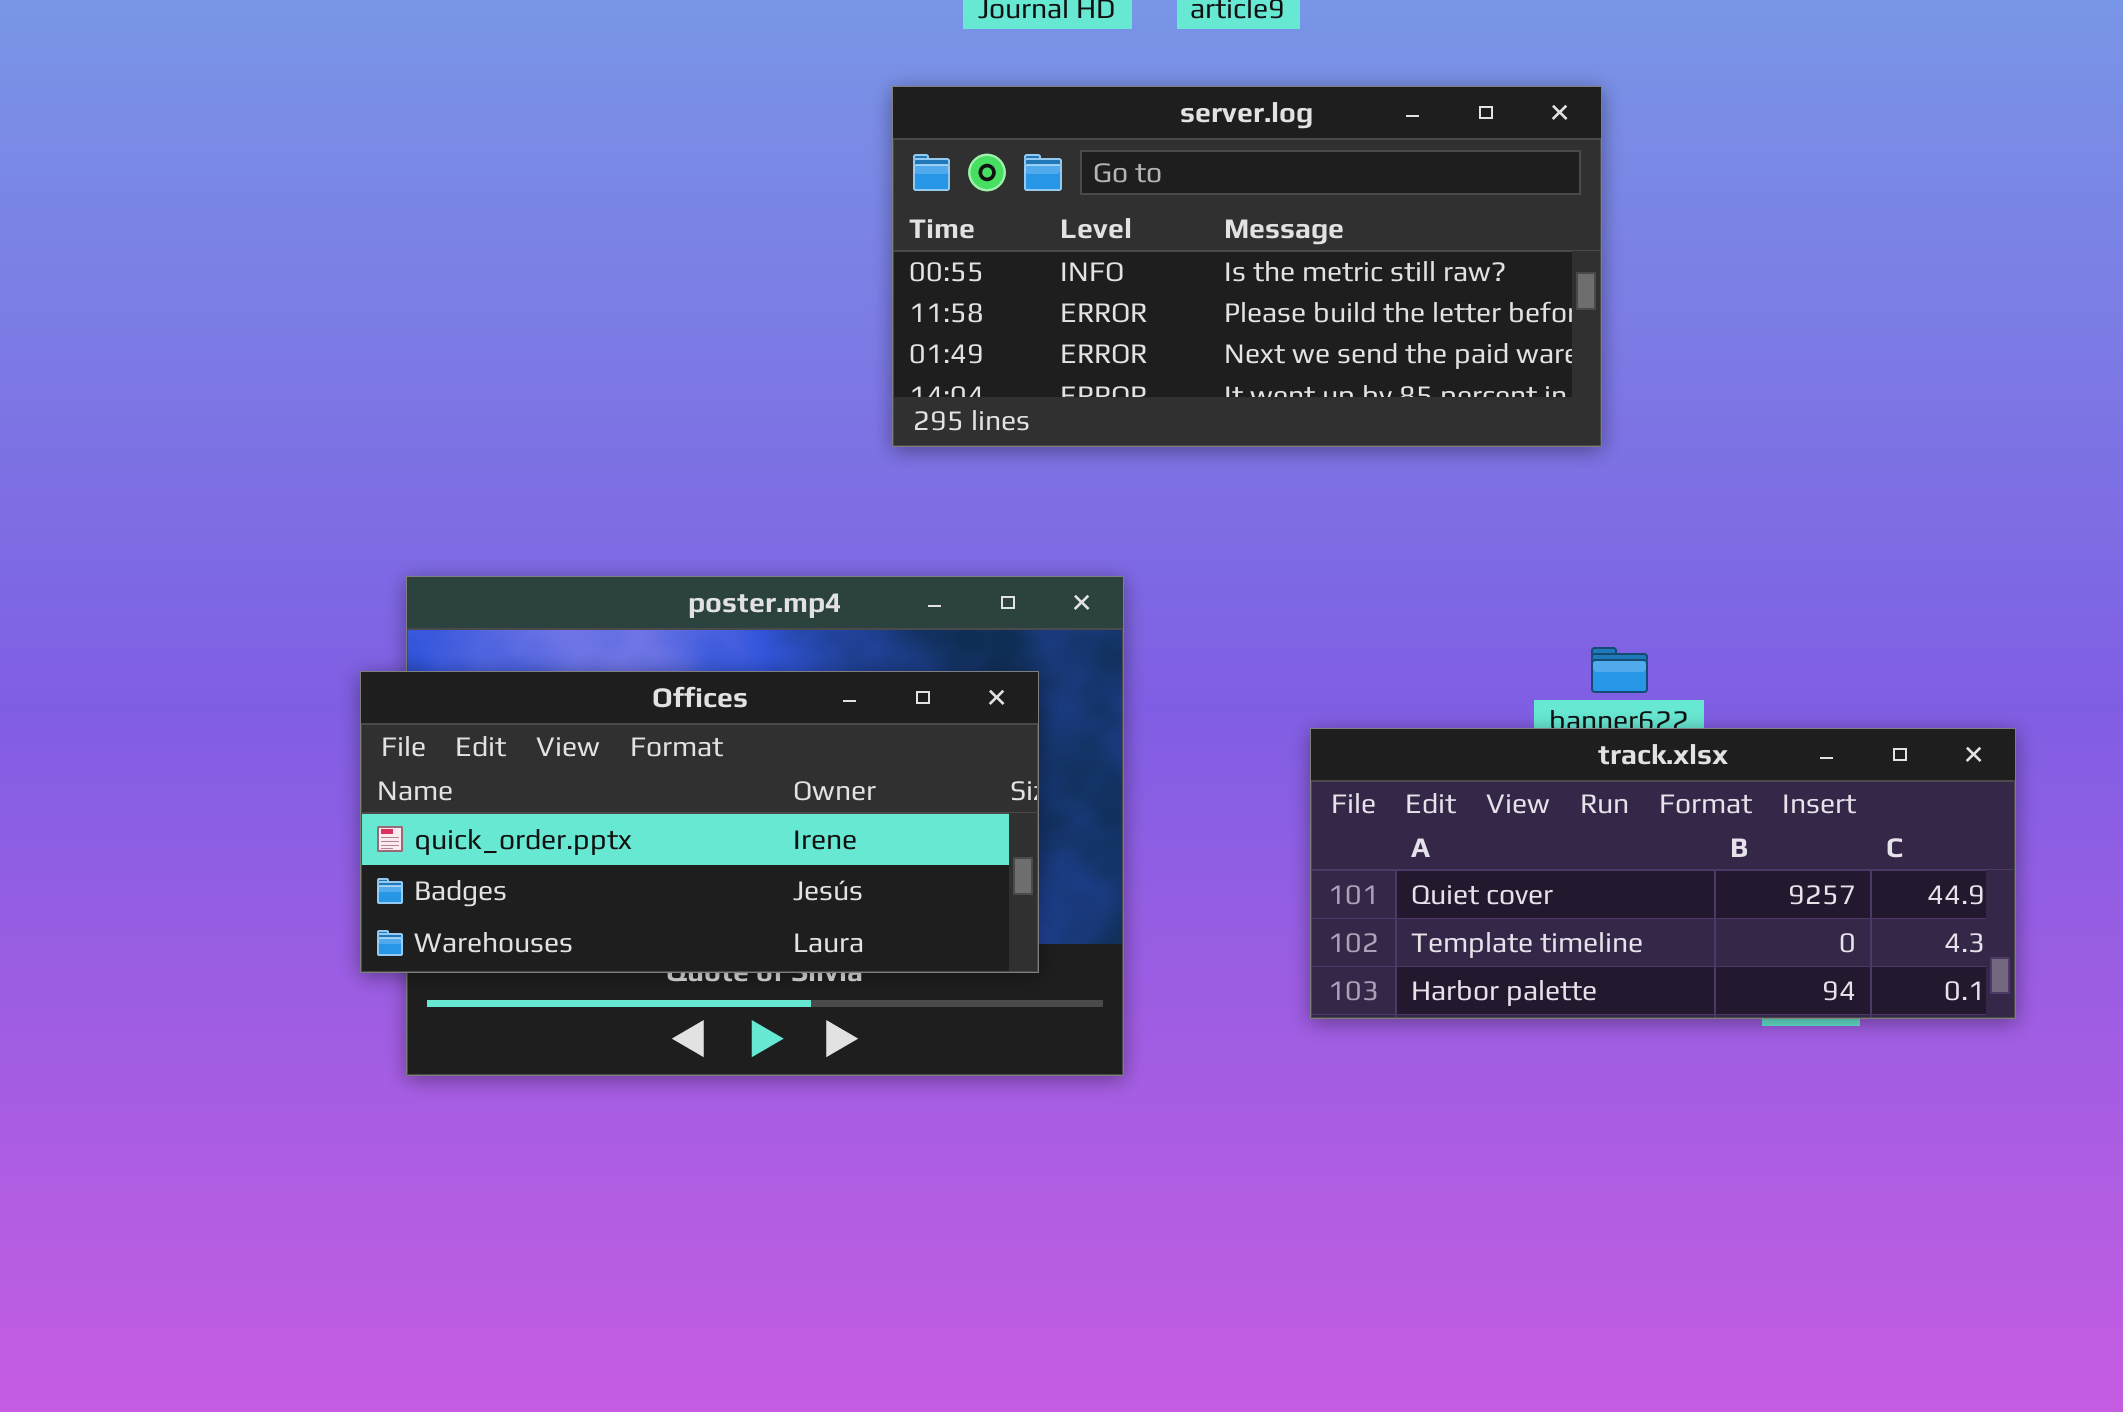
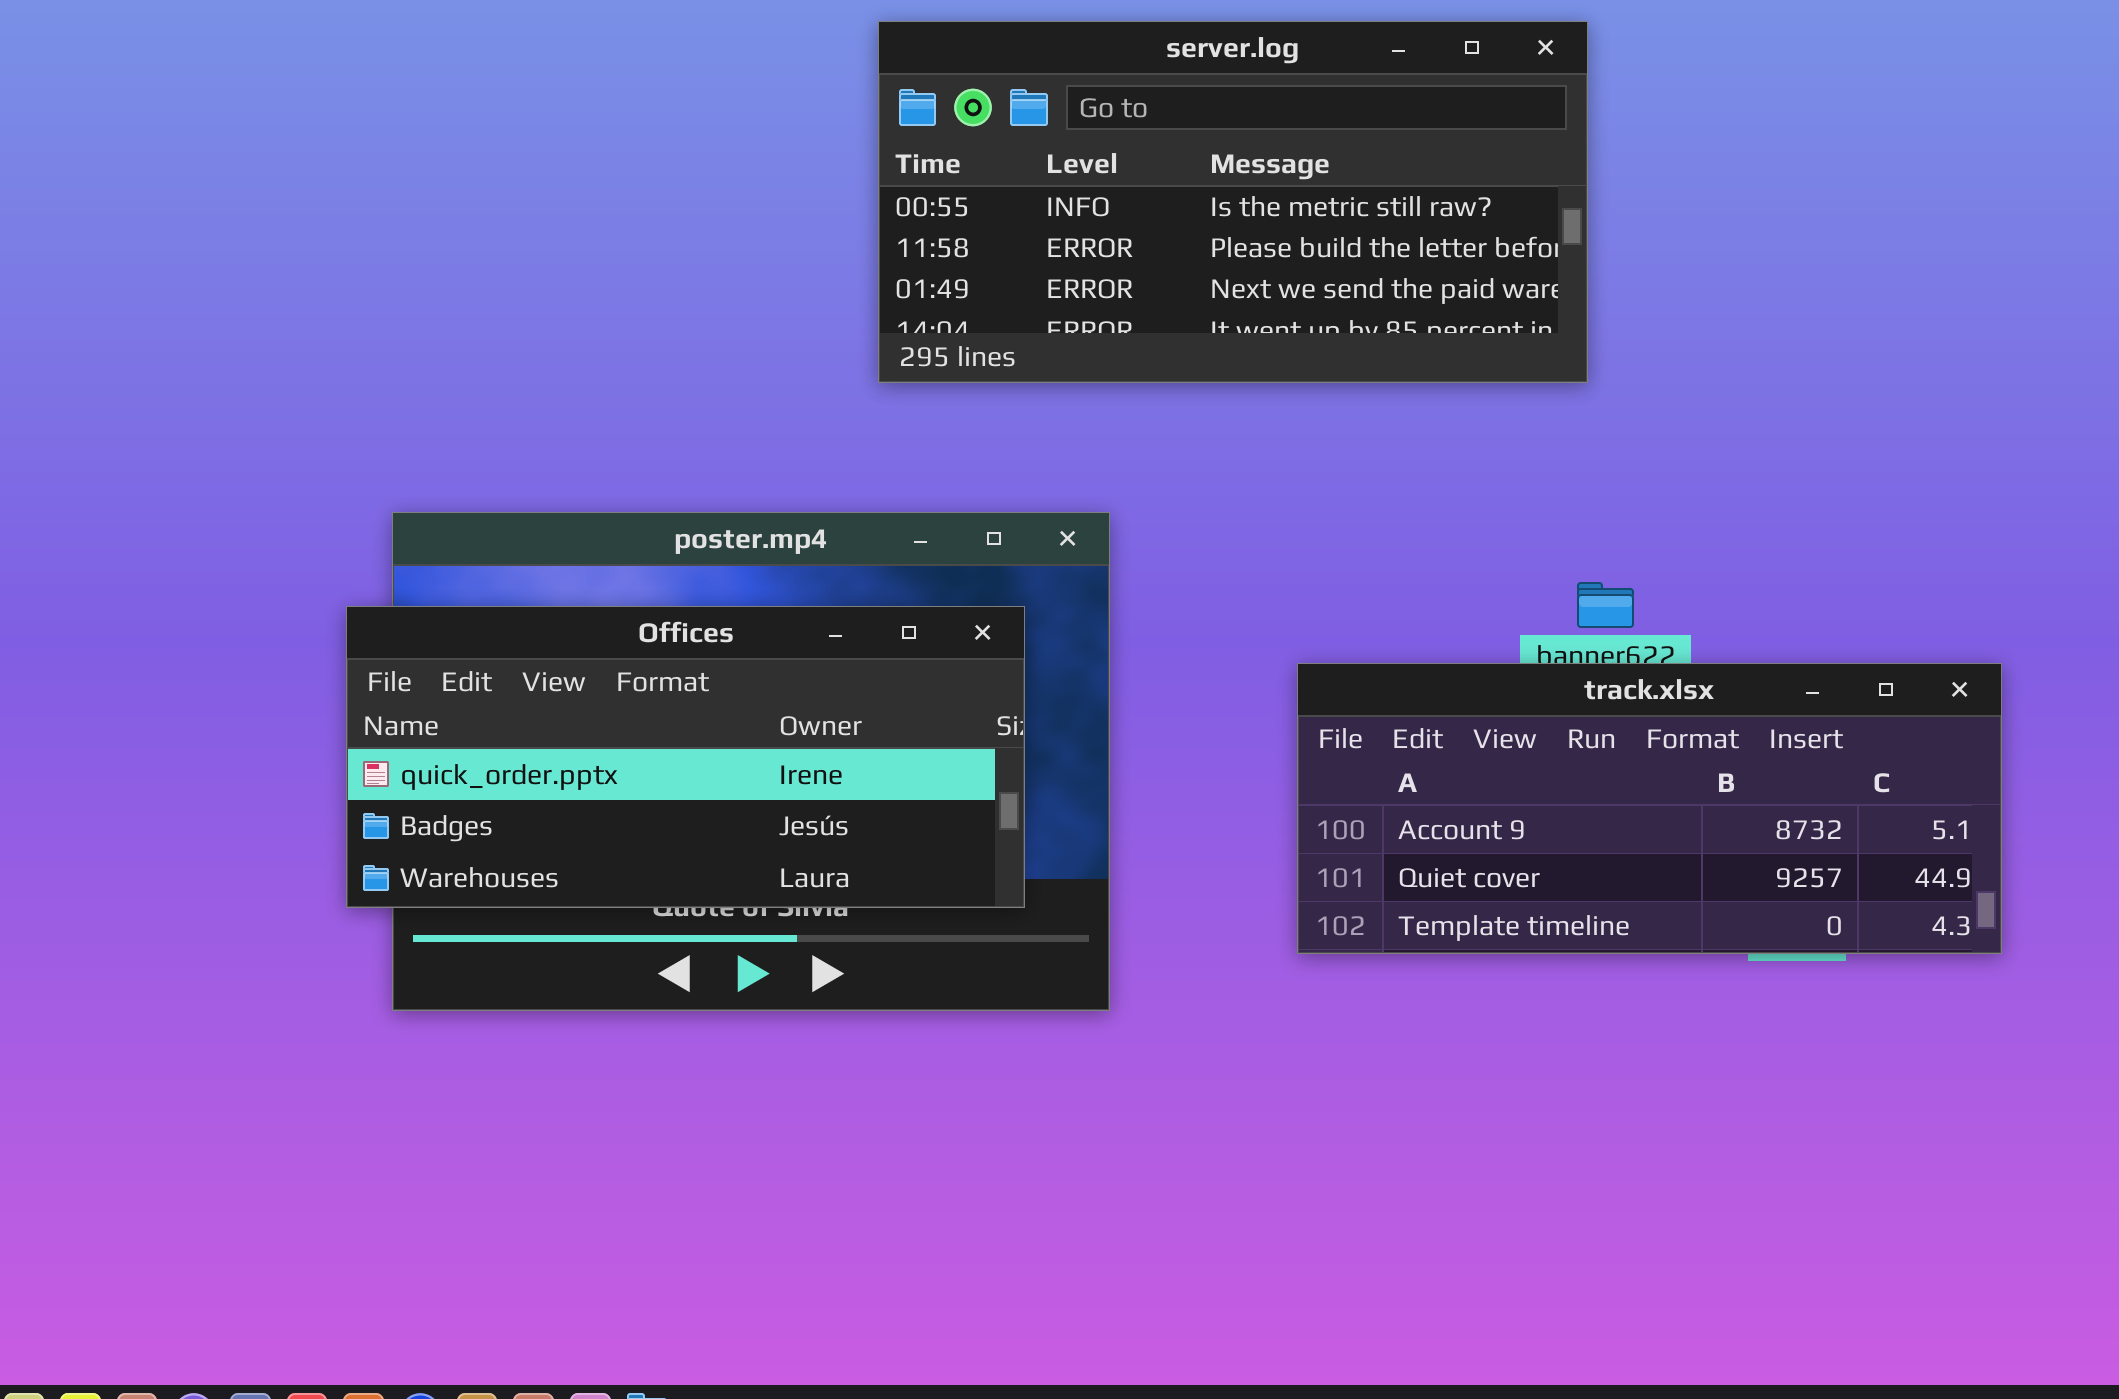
track.xlsx: [1310,728,2016,1019] -> [1297,663,2002,954], scrolled up 1 row

